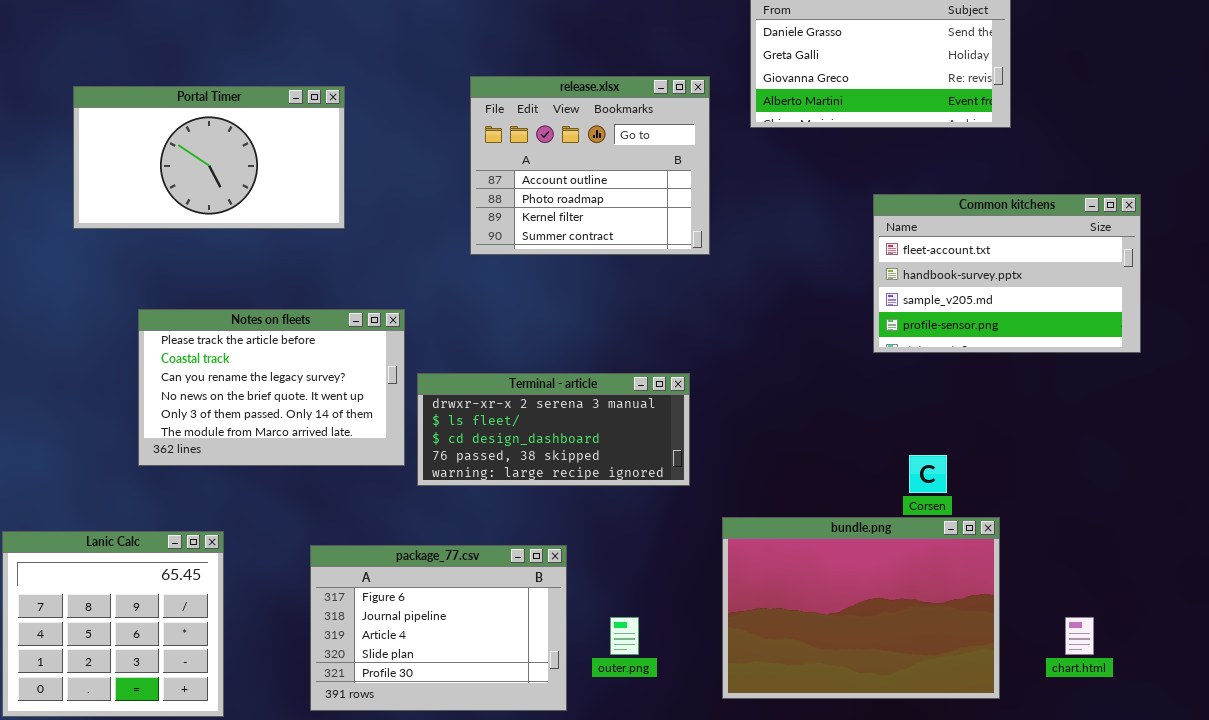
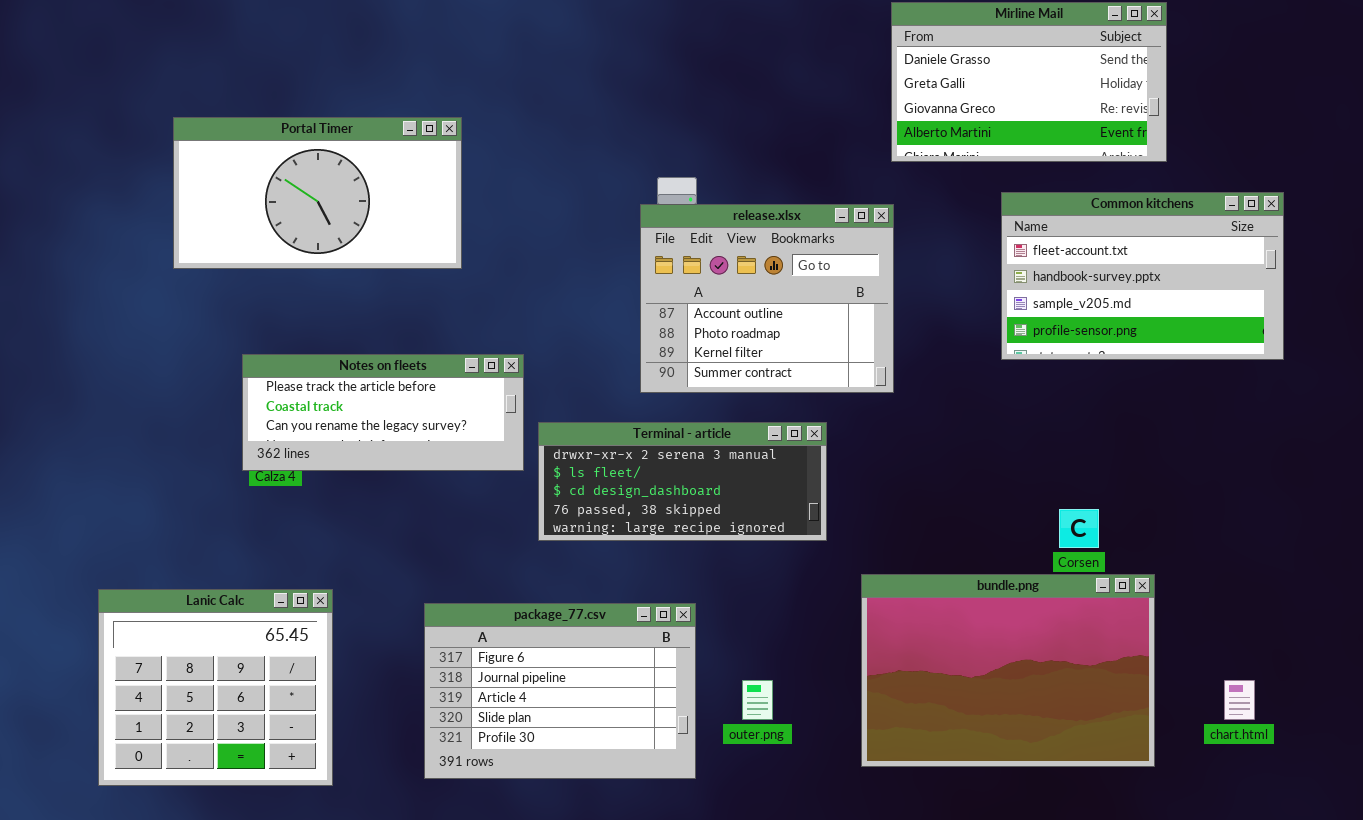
release.xlsx: [470,76,710,255] -> [640,204,894,393], moved
Common kitchens: [873,194,1141,353] -> [1001,192,1284,360], moved
Notes on fleets: [138,309,405,466] -> [242,354,524,471], resized

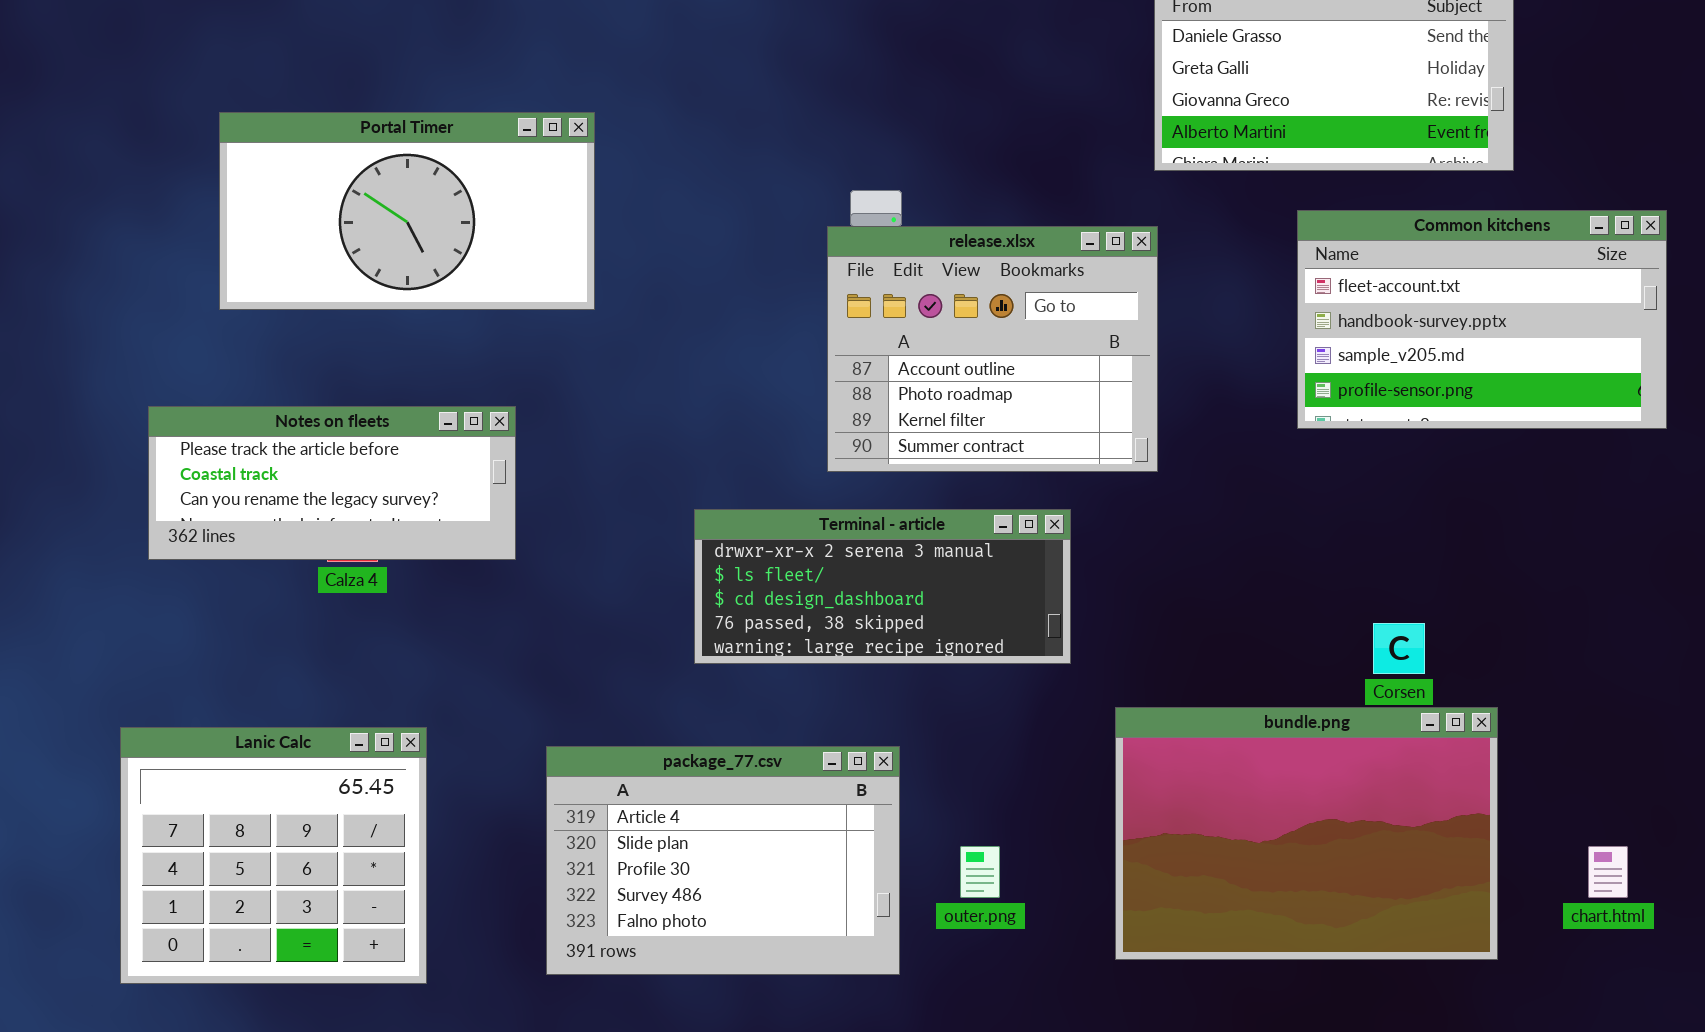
Notes on fleets: [242,354,524,471] -> [148,406,516,560], moved
package_77.csv: [424,603,696,779] -> [546,746,900,975], scrolled down 2 rows

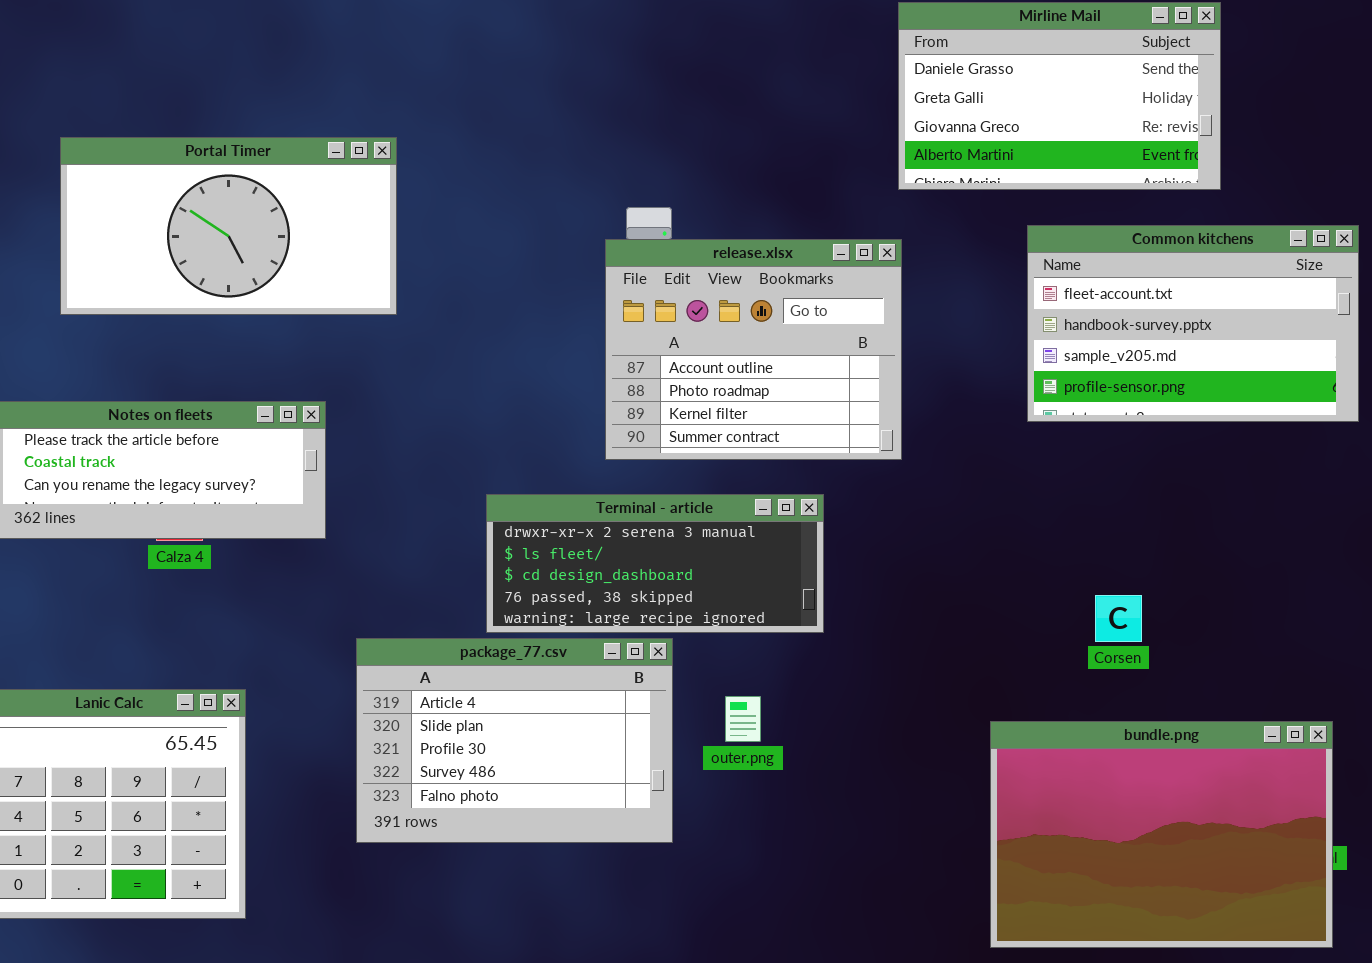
bundle.png: [1115,707,1498,960] -> [990,721,1333,948], moved
package_77.csv: [546,746,900,975] -> [356,638,673,843], moved
outer.png: [960,846,1000,898] -> [725,696,761,742], moved

